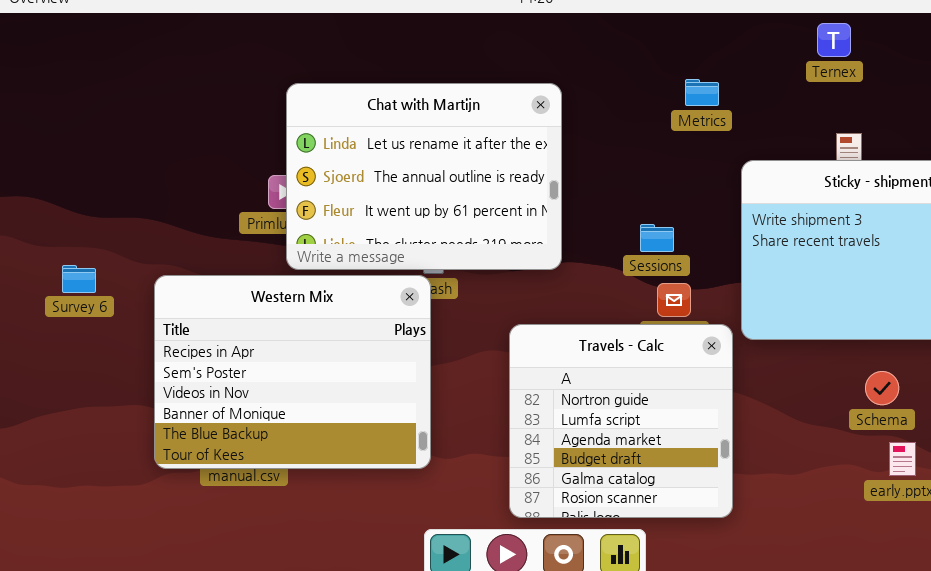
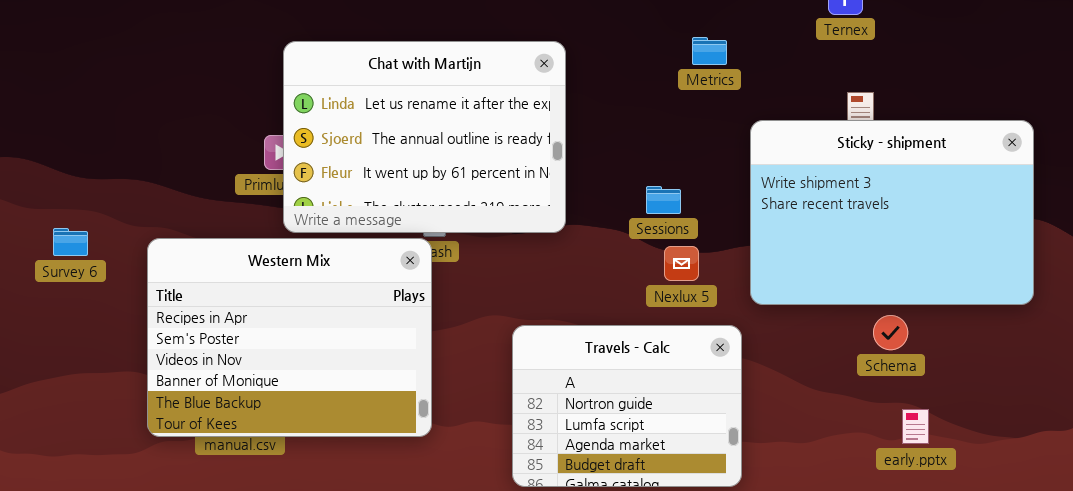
Travels - Calc: [509,324,733,518] -> [512,325,742,487], resized
Schema: [865,371,899,405] -> [873,315,908,350], moved

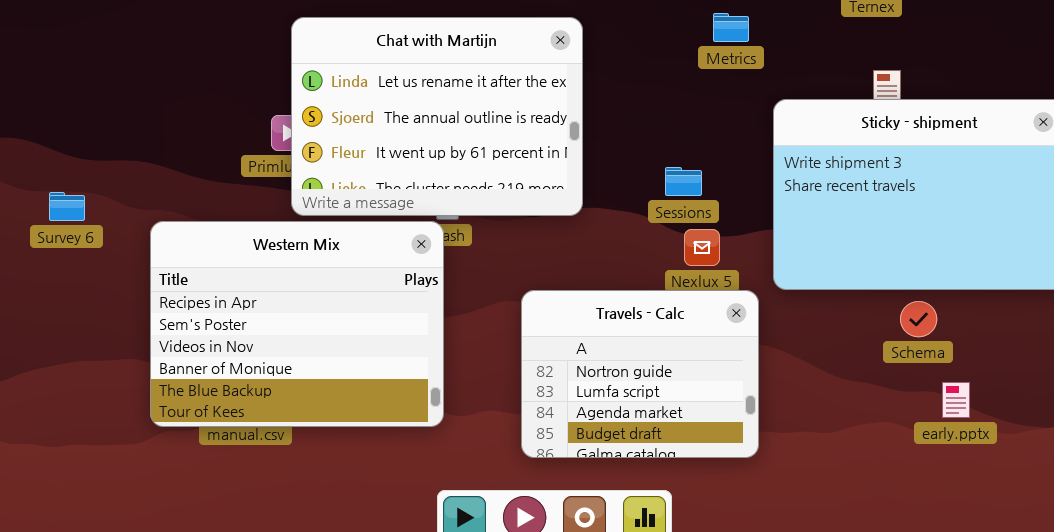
Survey 6: [53,228,88,256] -> [49,192,85,221], moved
Travels - Calc: [512,325,742,487] -> [521,290,759,458], moved
early.pptx: [902,409,929,444] -> [942,382,970,418], moved

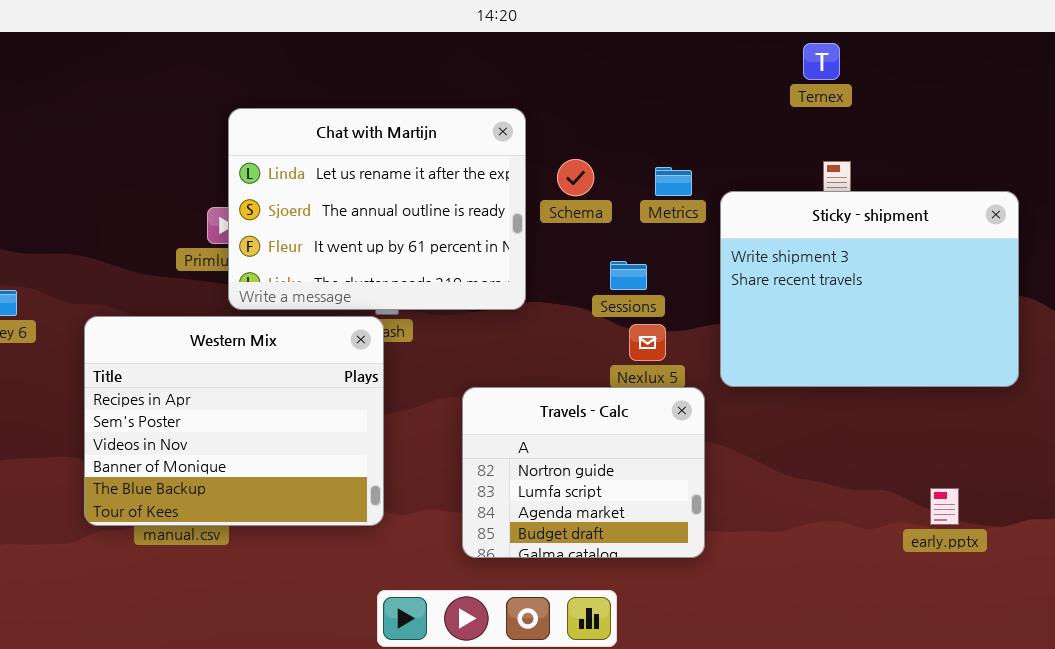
Metrics: [713,13,749,42] -> [655,167,692,196], moved
Schema: [900,301,937,337] -> [557,159,594,196], moved
early.pptx: [942,382,970,418] -> [930,488,959,525], moved

